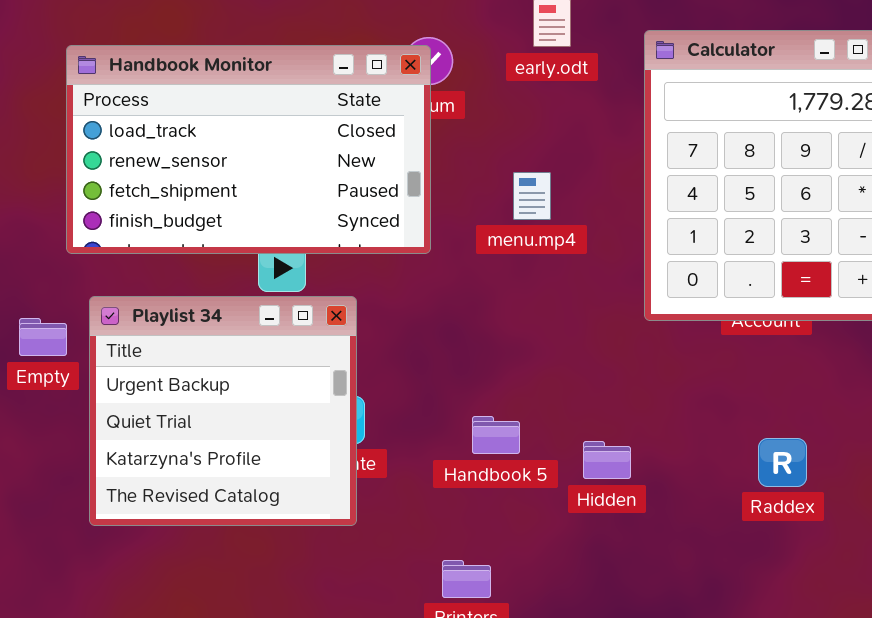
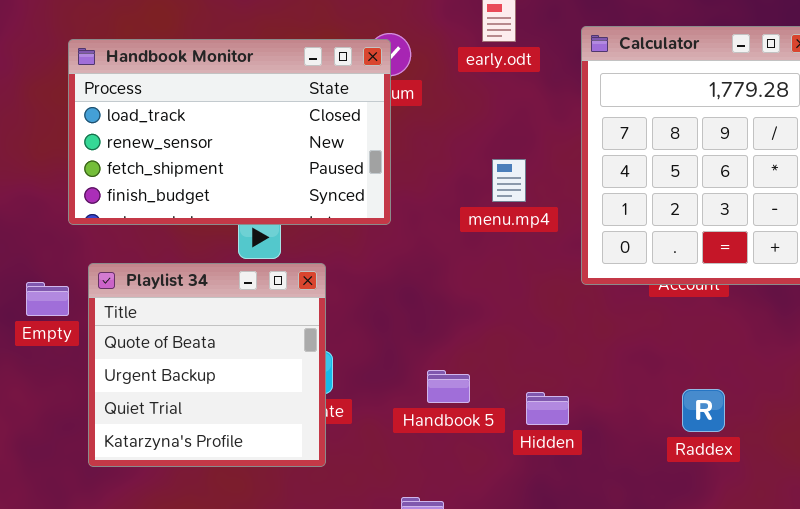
menu.mp4: [513,172,551,220] -> [492,159,526,202], moved
Playlist 34: [89,296,357,526] -> [88,263,326,467], scrolled up 1 row

